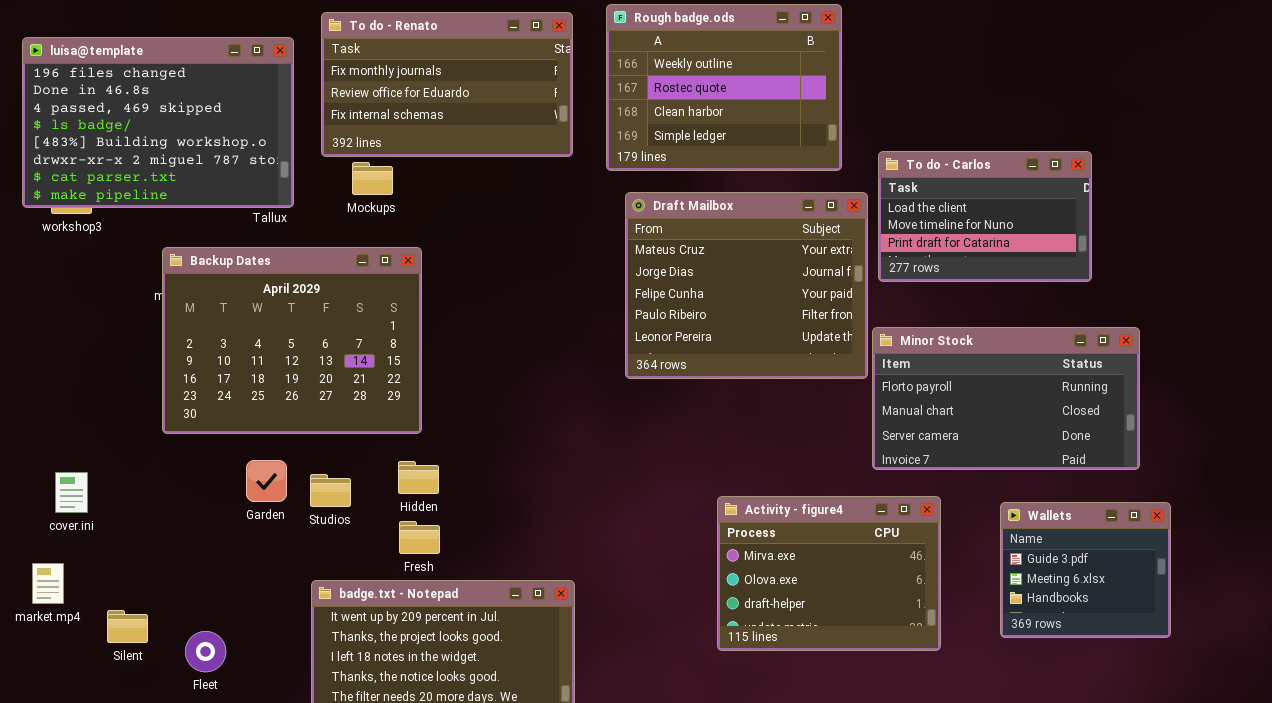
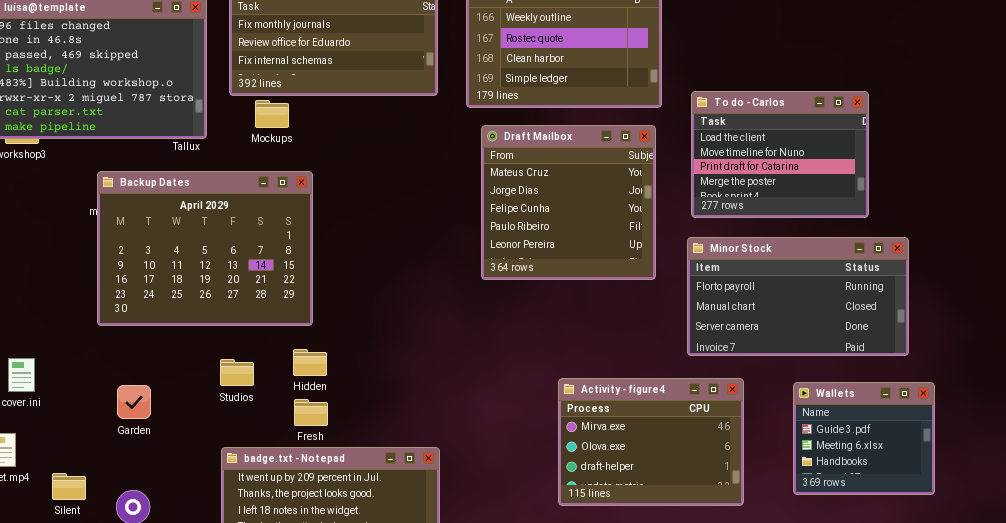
To do - Carlos: [878,151,1092,282] -> [691,91,869,218], resized
Draft Mailbox: [625,192,868,379] -> [481,125,656,280], resized
Garden: [246,460,287,502] -> [117,385,151,419], moved

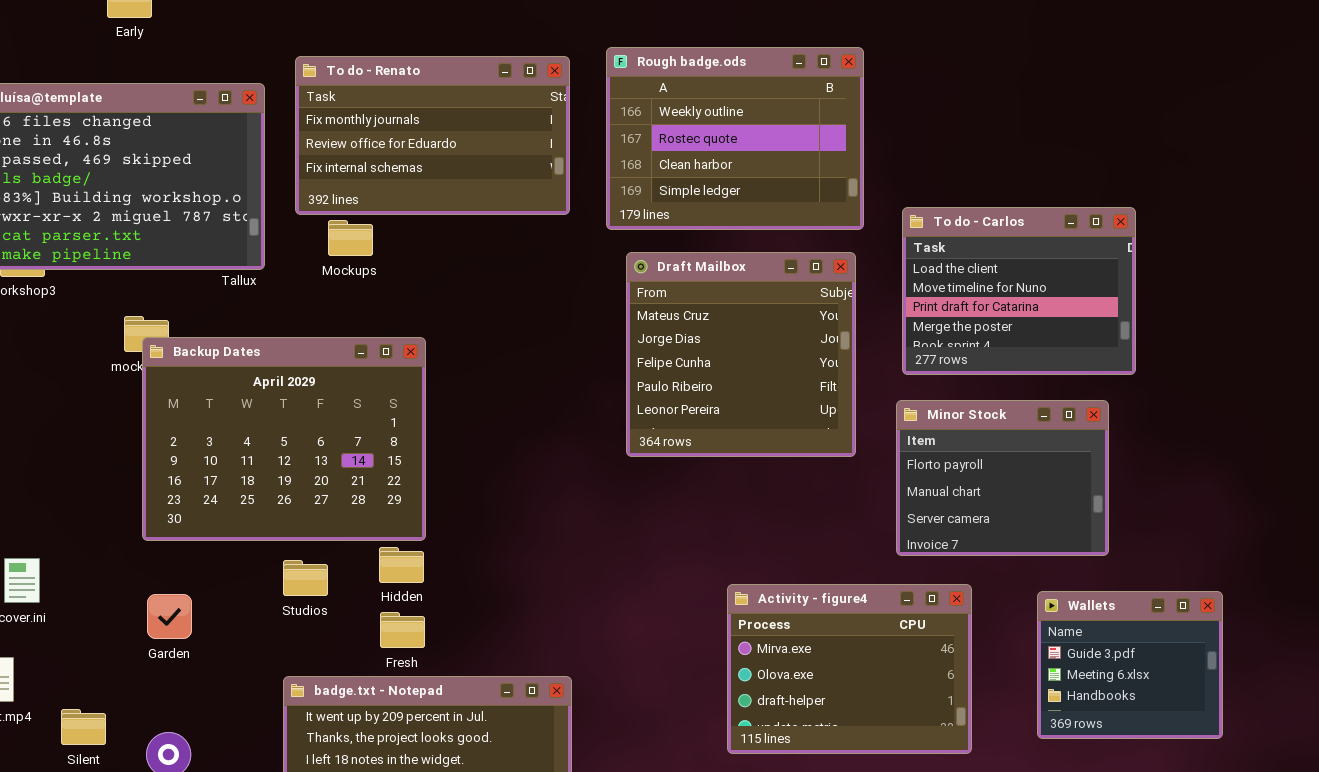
Backup Dates: [97,171,313,326] -> [142,337,426,541], moved
Minor Stock: [687,237,909,356] -> [896,400,1109,556], resized

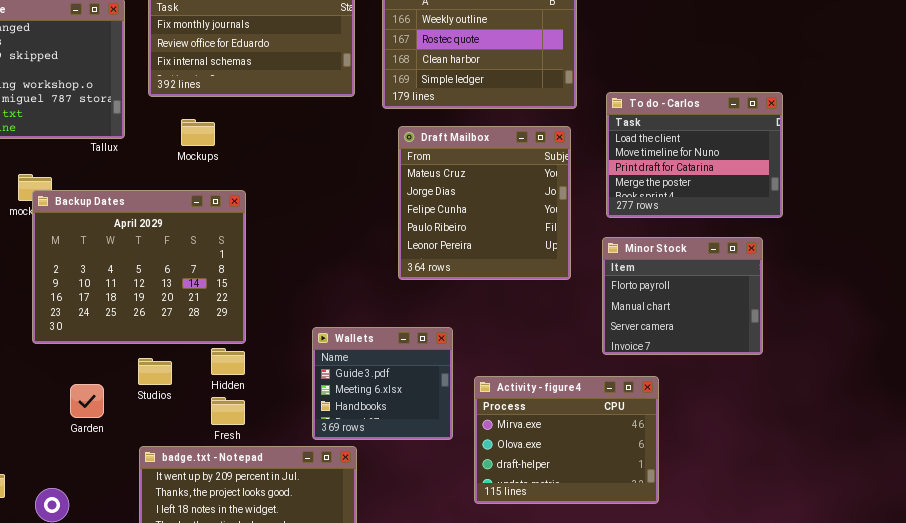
Mockups: [328,220,373,256] -> [181,119,215,146], moved
Wallets: [1037,591,1223,739] -> [312,327,453,440], moved
Garden: [147,594,192,639] -> [70,384,104,418], moved

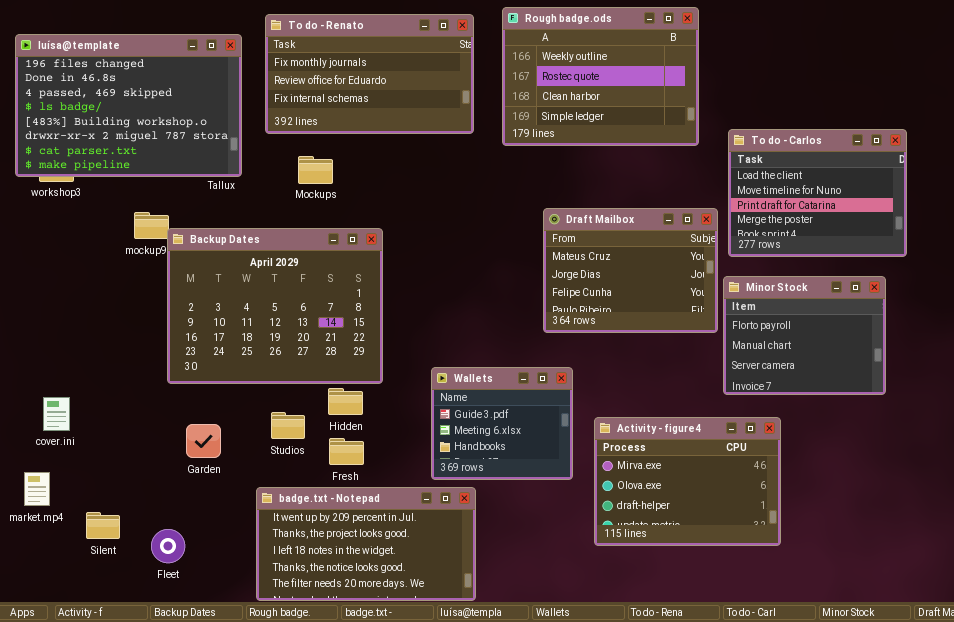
Draft Mailbox: [398,126,571,280] -> [543,208,718,333], moved, resized
Backup Dates: [32,190,246,344] -> [167,228,383,384], moved
Studios: [138,358,172,385] -> [271,412,305,439], moved

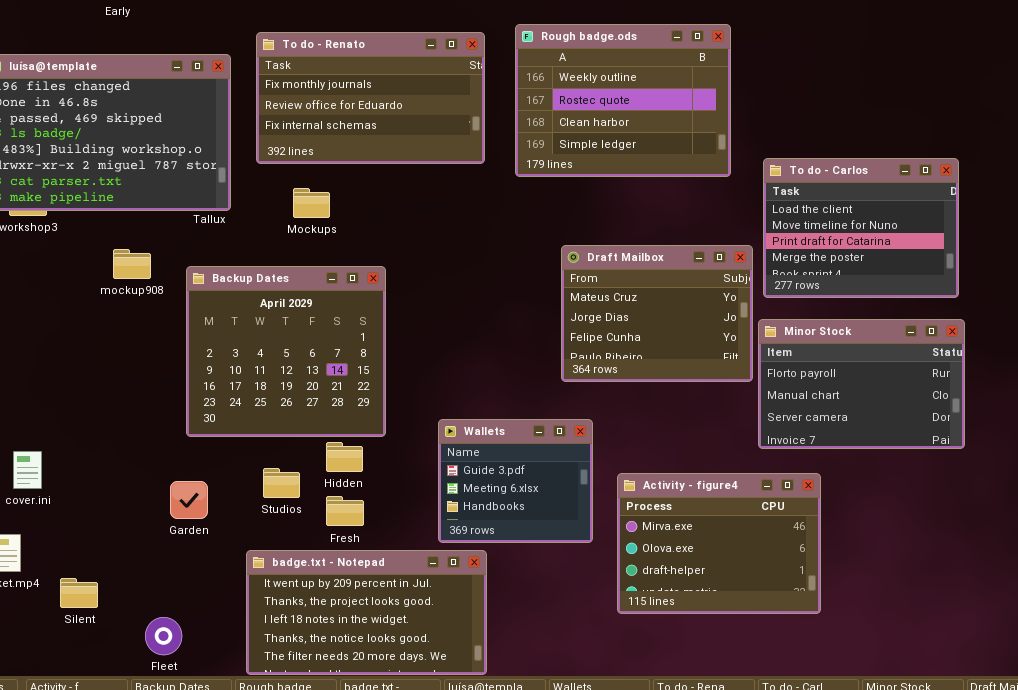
Backup Dates: [167,228,383,384] -> [186,266,386,437], resized
Minor Stock: [723,276,886,395] -> [758,319,965,449], resized
Fleet: [151,529,185,563] -> [145,617,182,655], moved

